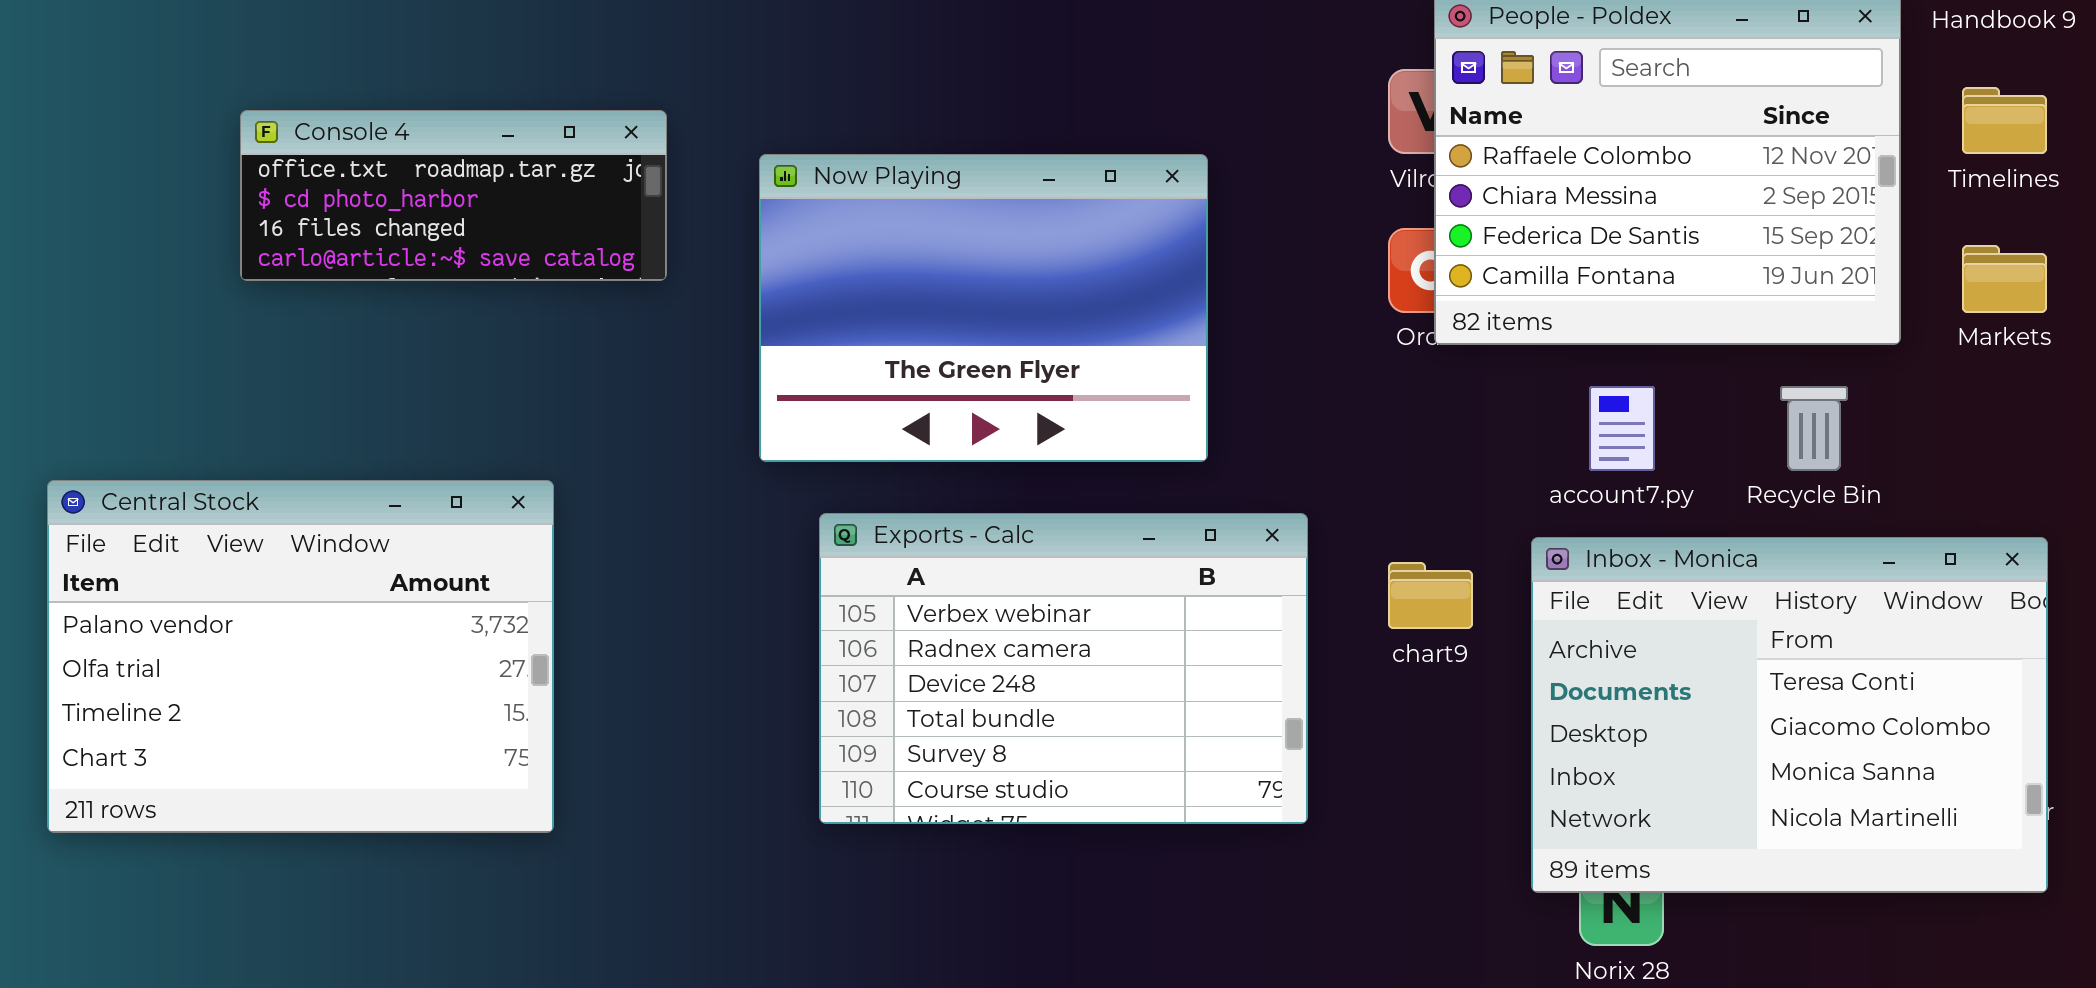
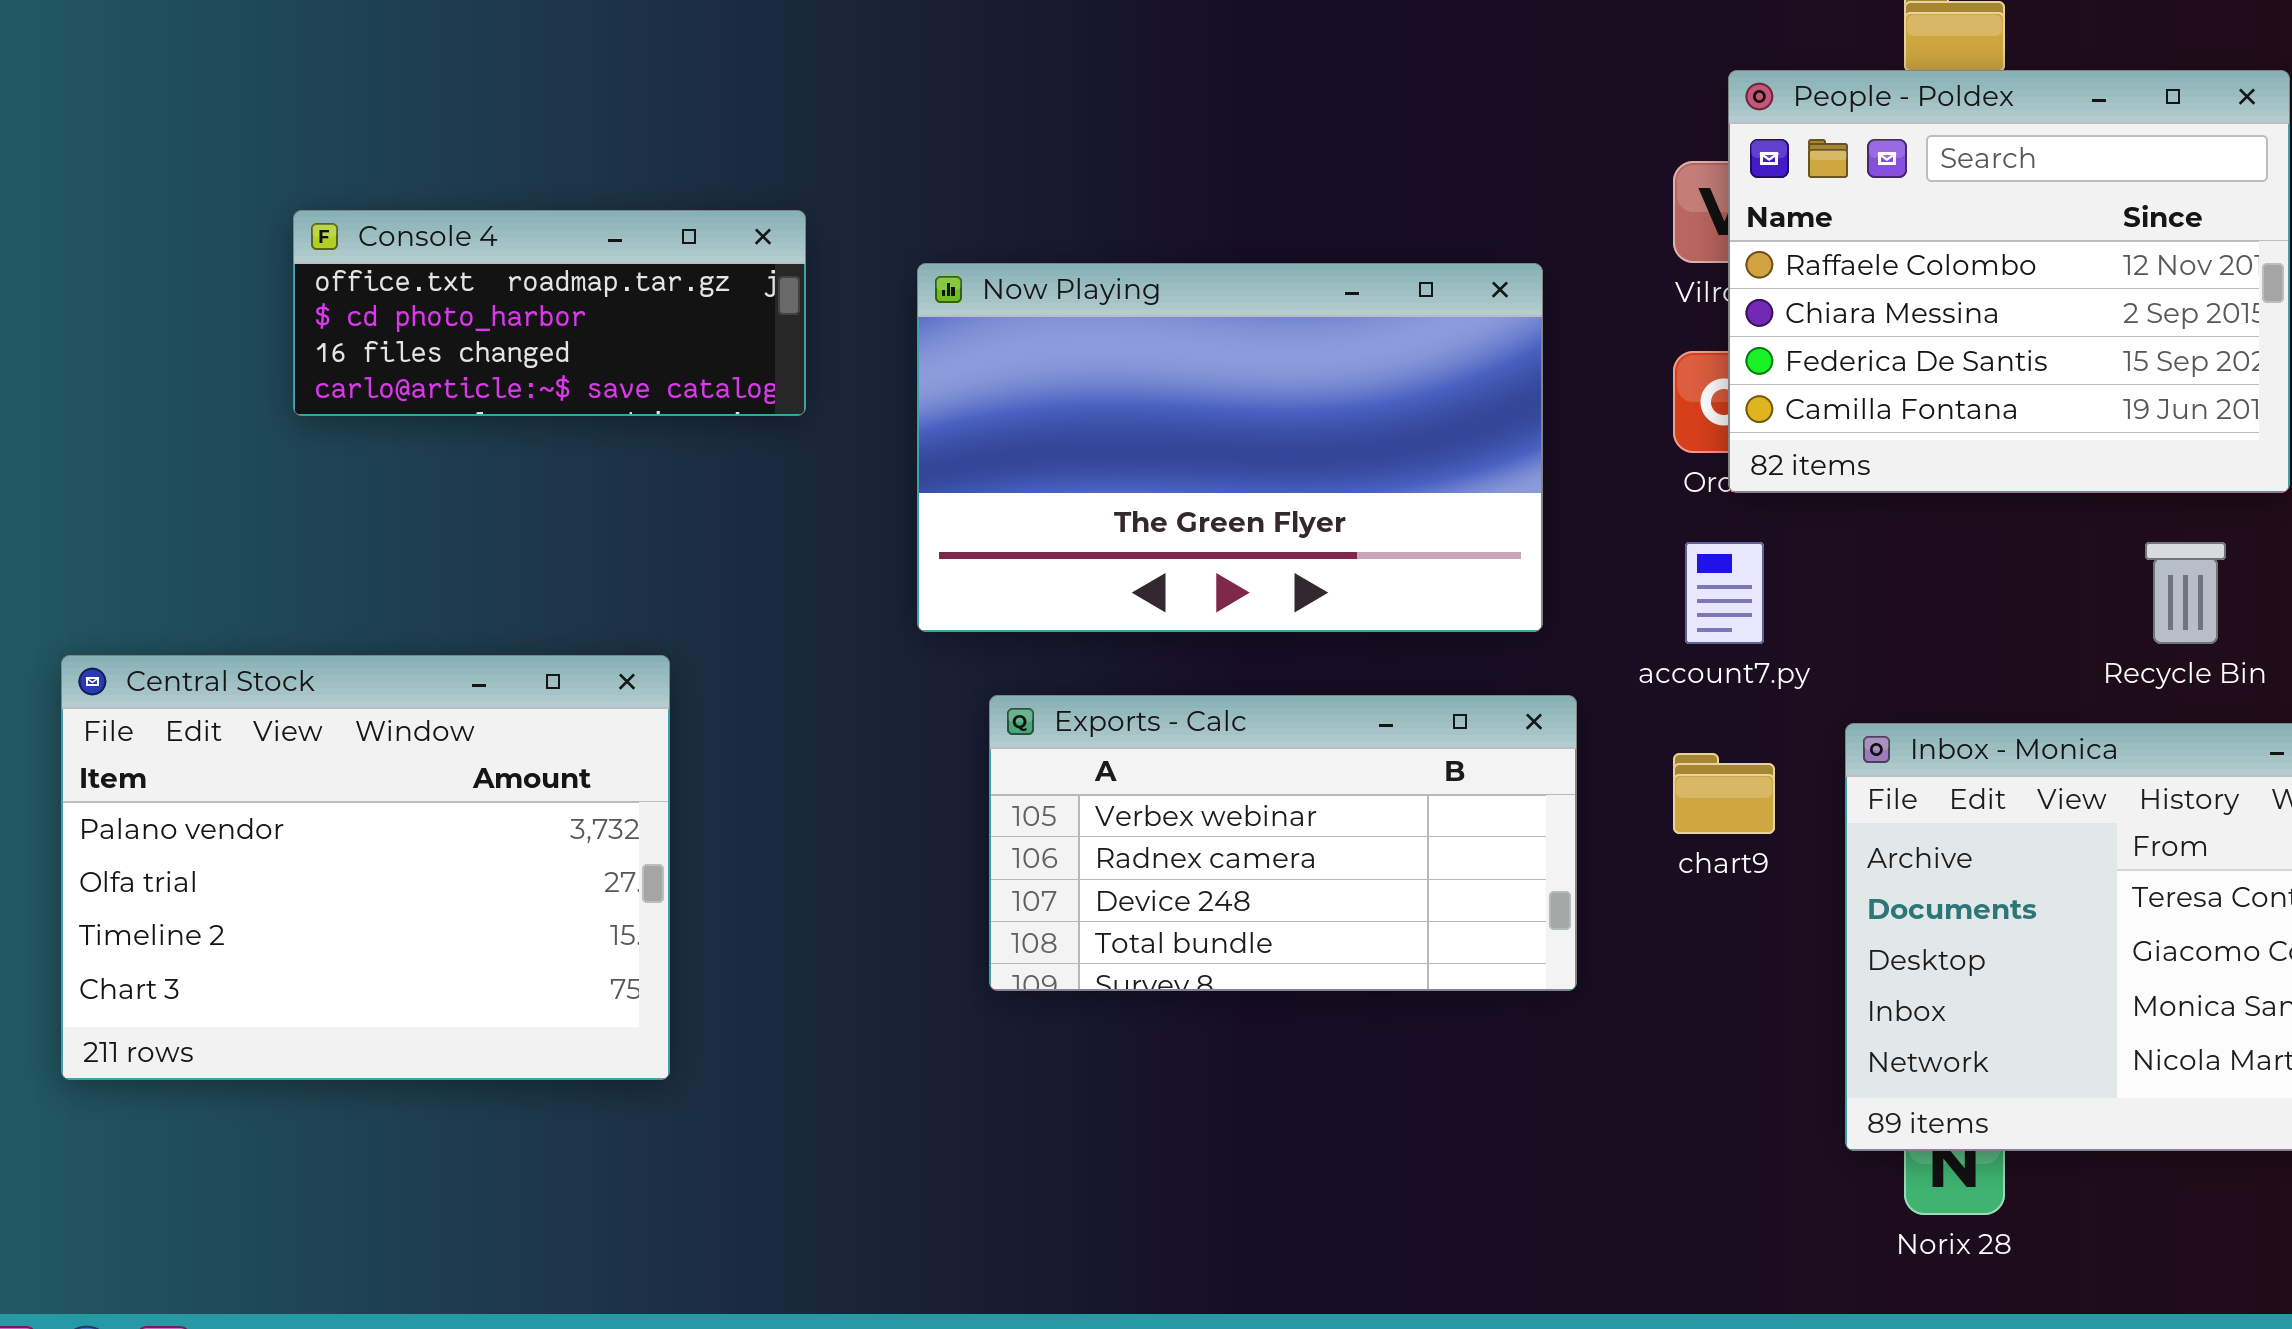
Now Playing: [759,154,1208,462] -> [917,263,1543,632], resized
account7.py: [1589,386,1655,471] -> [1685,542,1764,644], moved
Exports - Calc: [819,513,1308,824] -> [989,695,1577,991], resized

